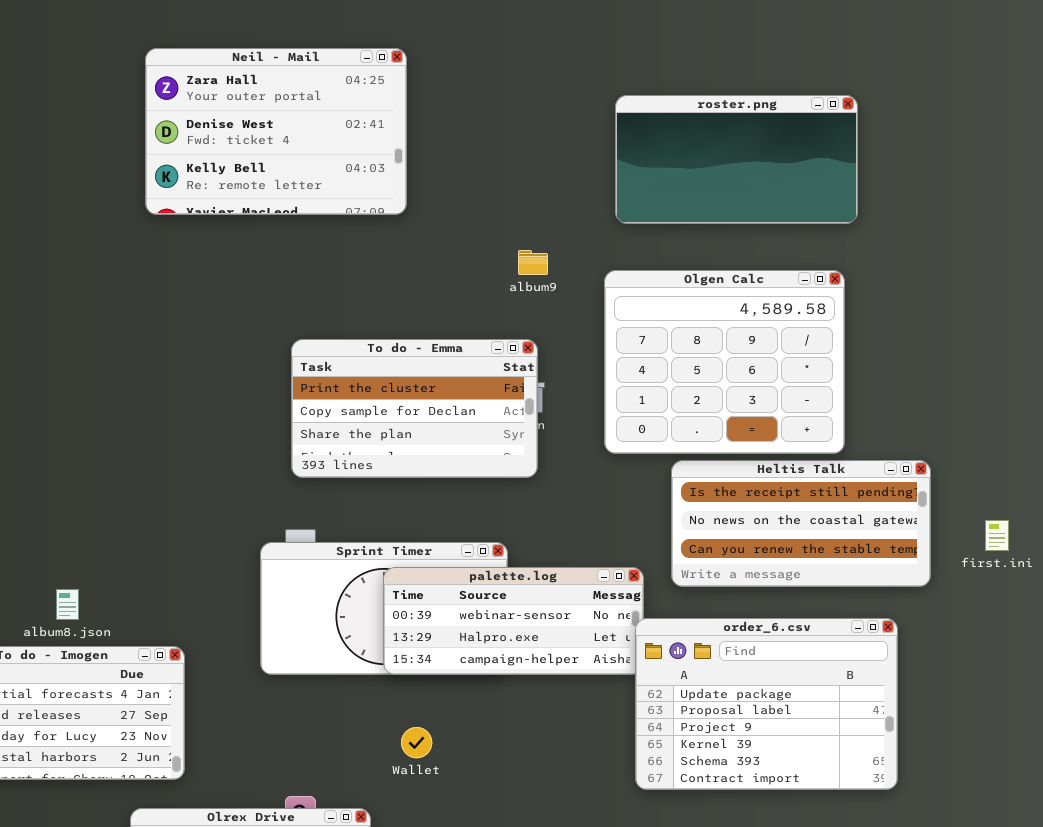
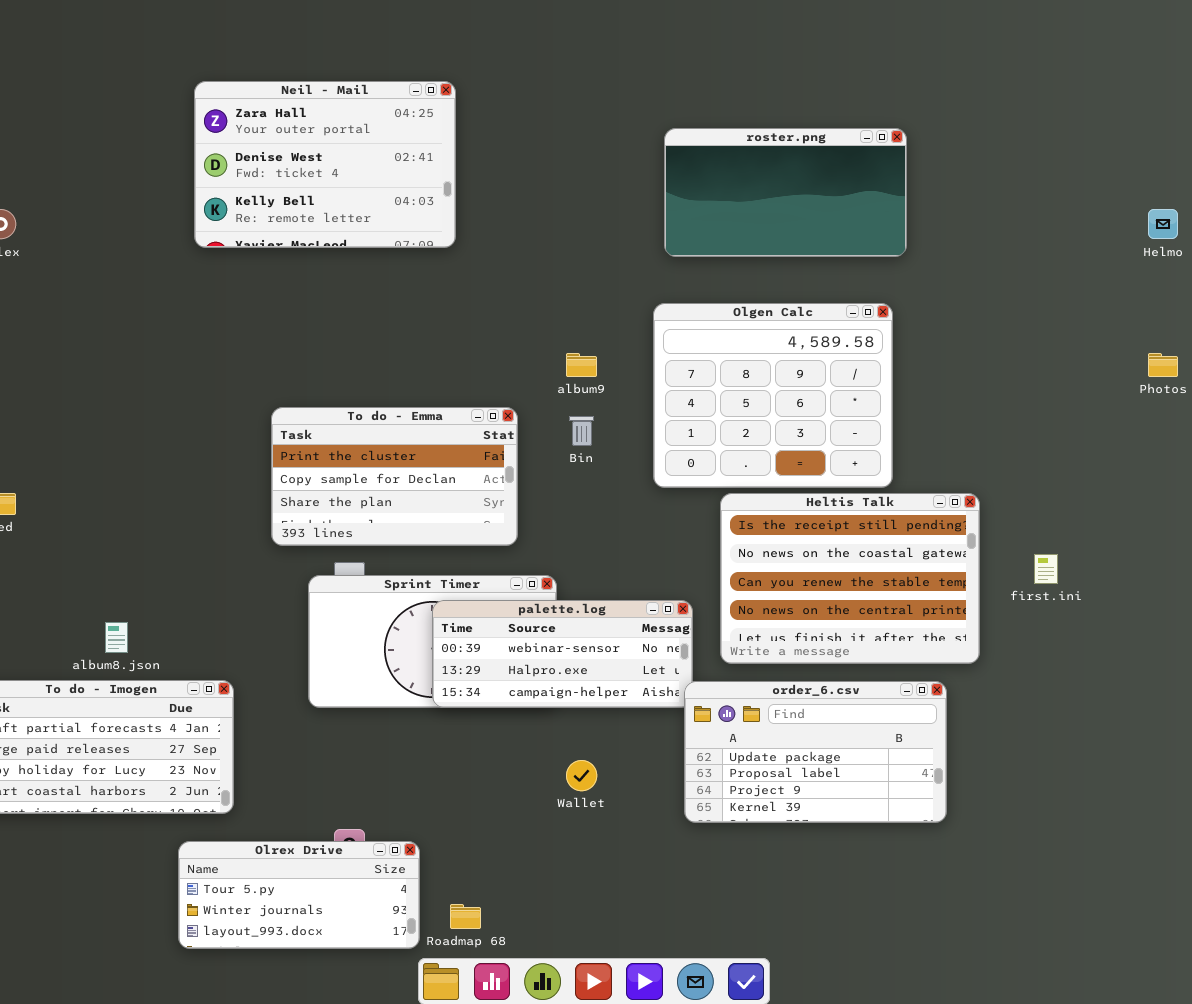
album9: [518,250,548,275] -> [566,353,597,377], moved
To do - Emma: [291,339,538,478] -> [271,407,518,546], moved
Heltis Talk: [671,460,931,587] -> [720,493,980,664], resized
order_6.csv: [635,618,898,790] -> [684,681,947,823], resized
Wallet: [401,727,432,758] -> [566,760,597,791], moved

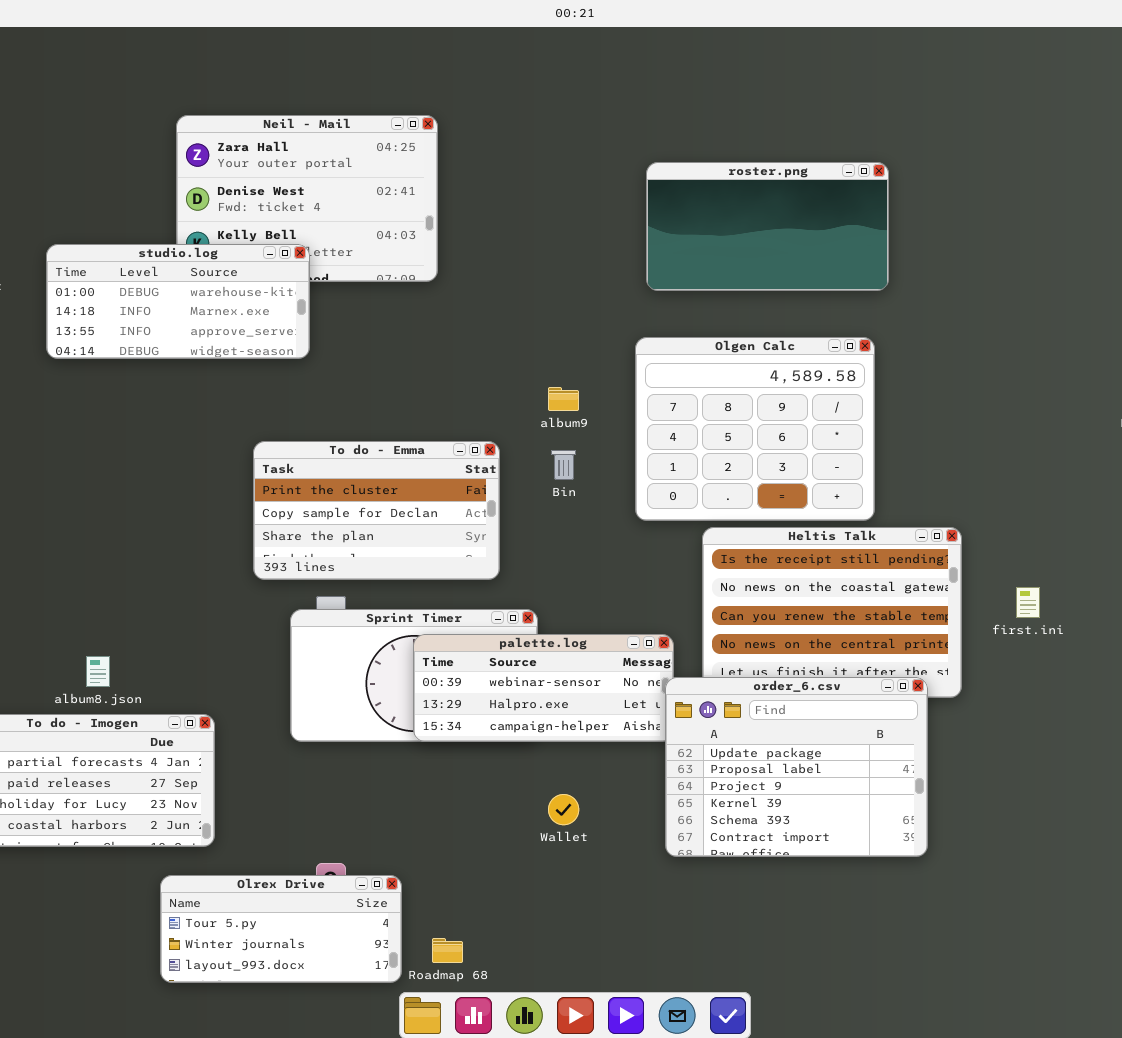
studio.log: none -> [46,244,310,359], opened
order_6.csv: [684,681,947,823] -> [665,677,928,857], resized

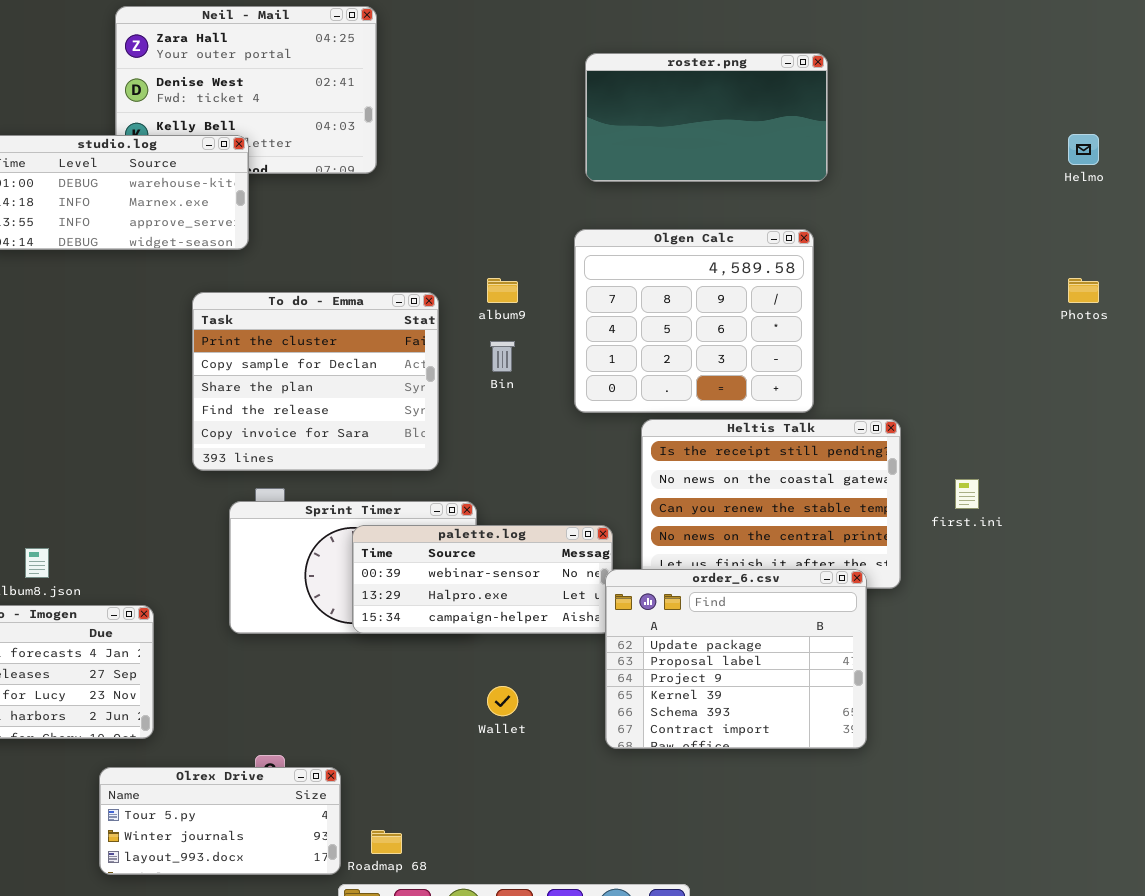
To do - Emma: [253,441,500,580] -> [192,292,439,471], resized

